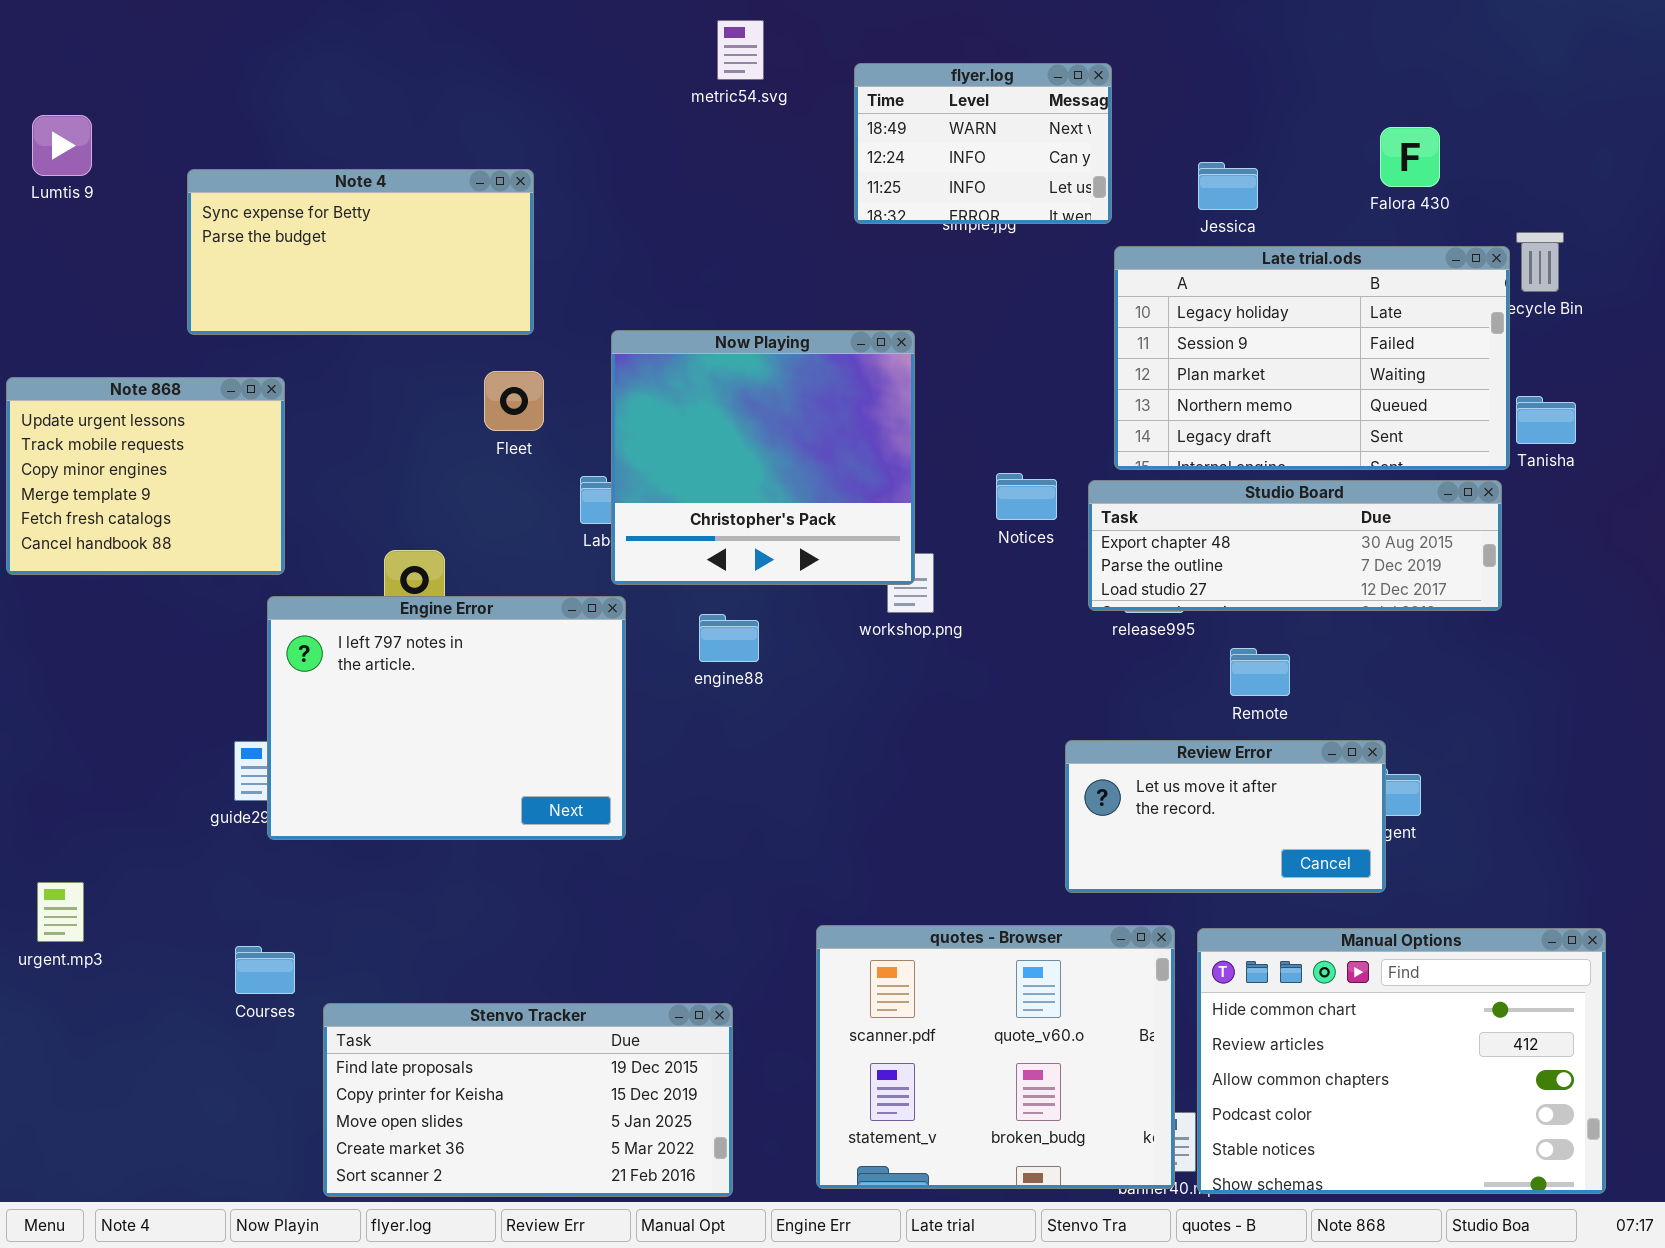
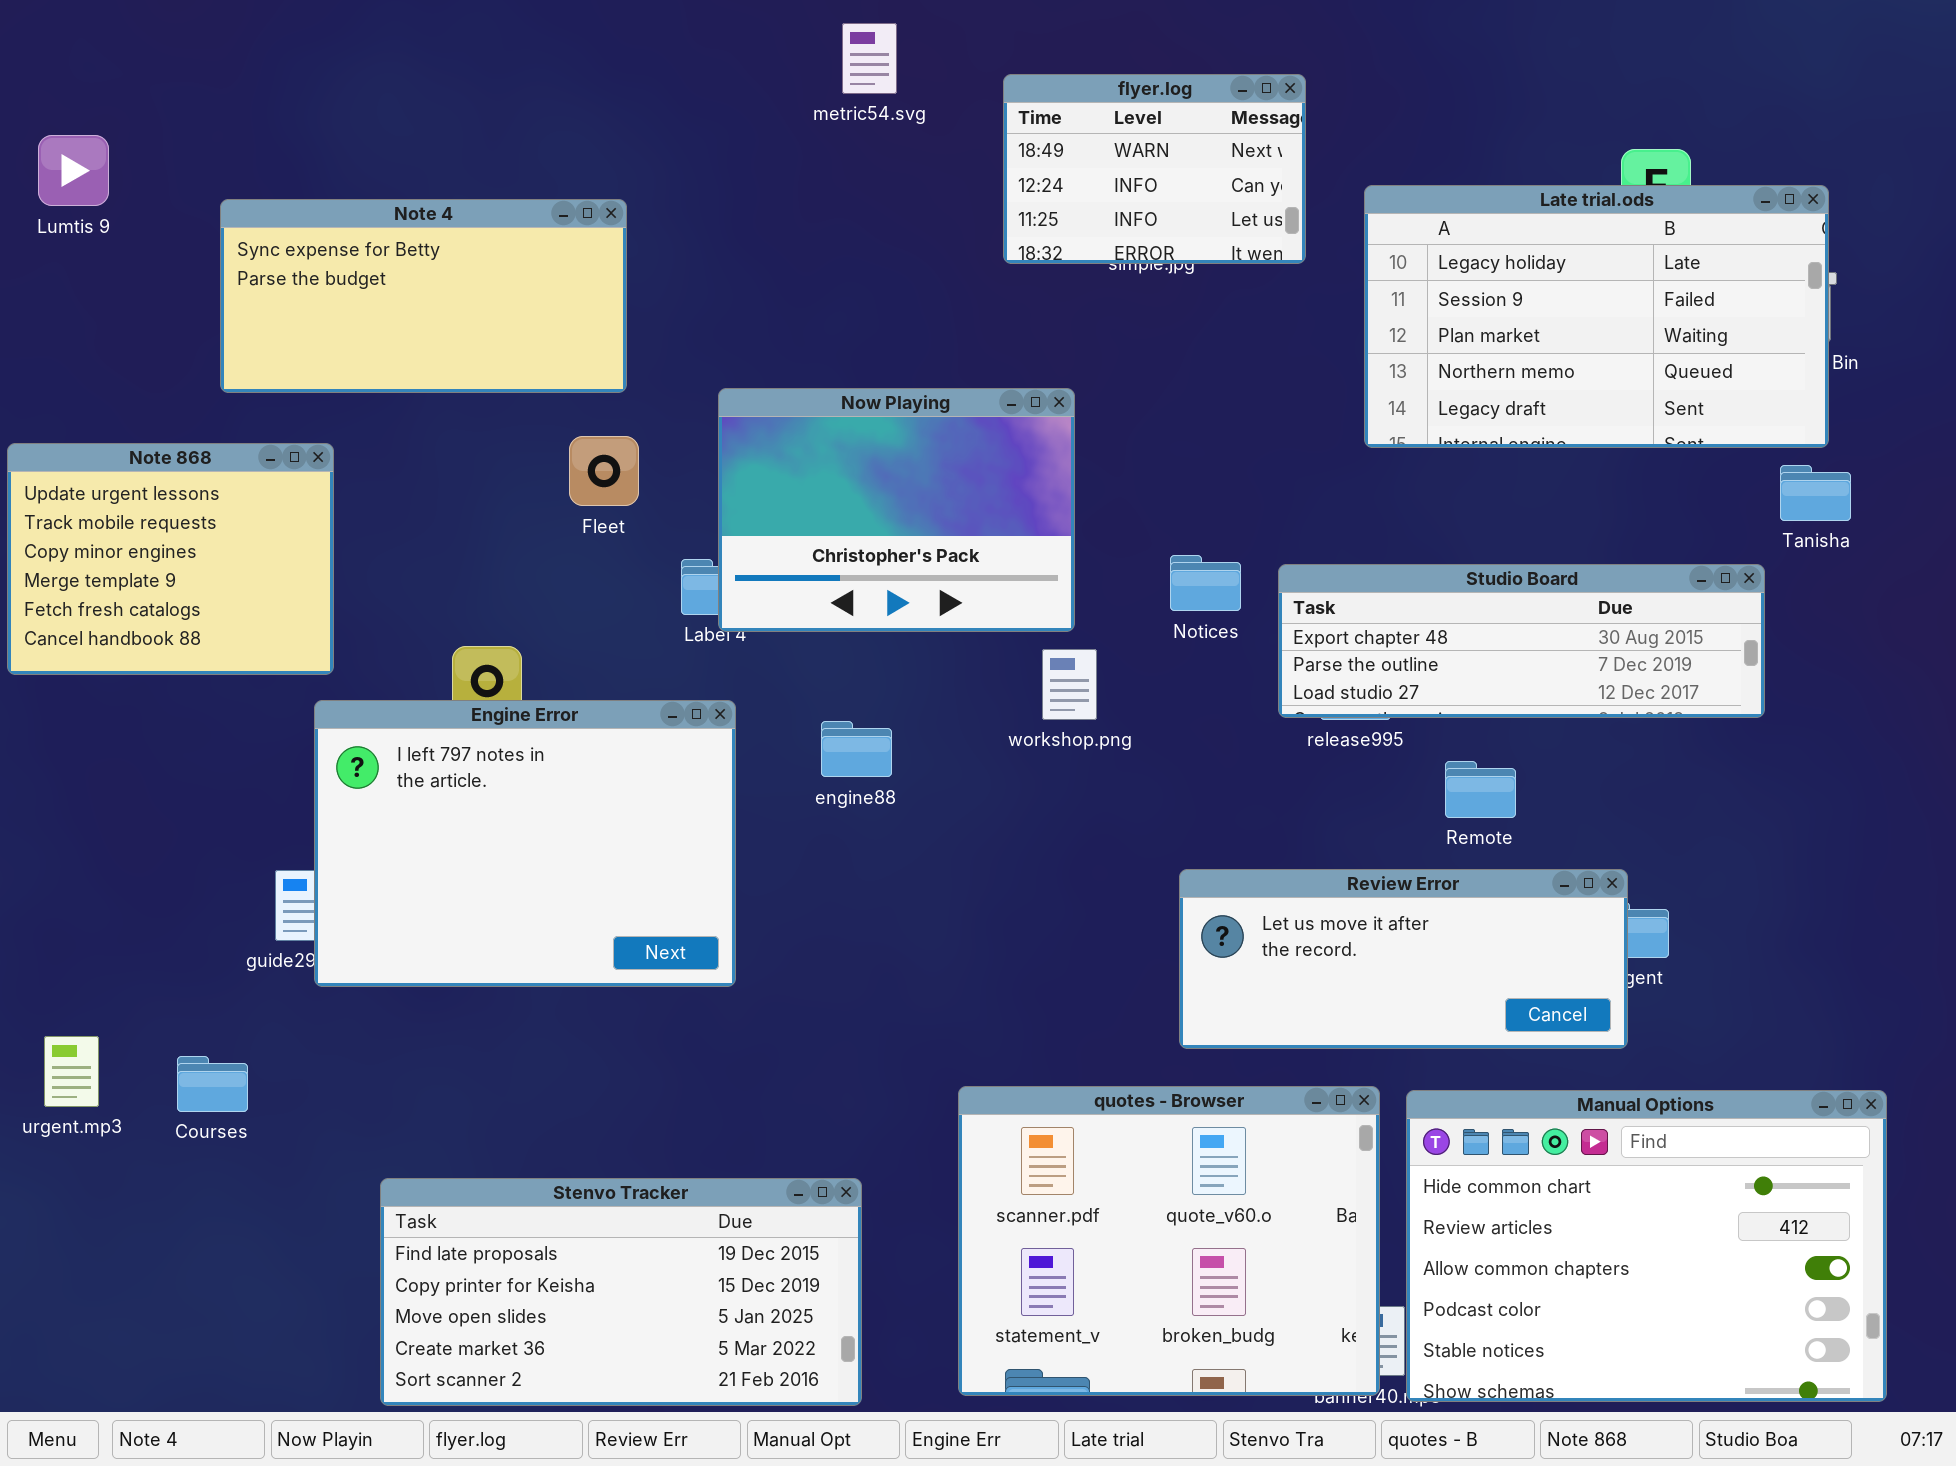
Late trial.ods: [1114,246,1510,470] -> [1364,185,1829,448], moved
Now Playing: [611,330,915,585] -> [718,388,1075,632], resized
Review Error: [1065,740,1386,893] -> [1179,869,1628,1049], resized
Courses: [235,946,295,994] -> [177,1056,248,1112], moved

